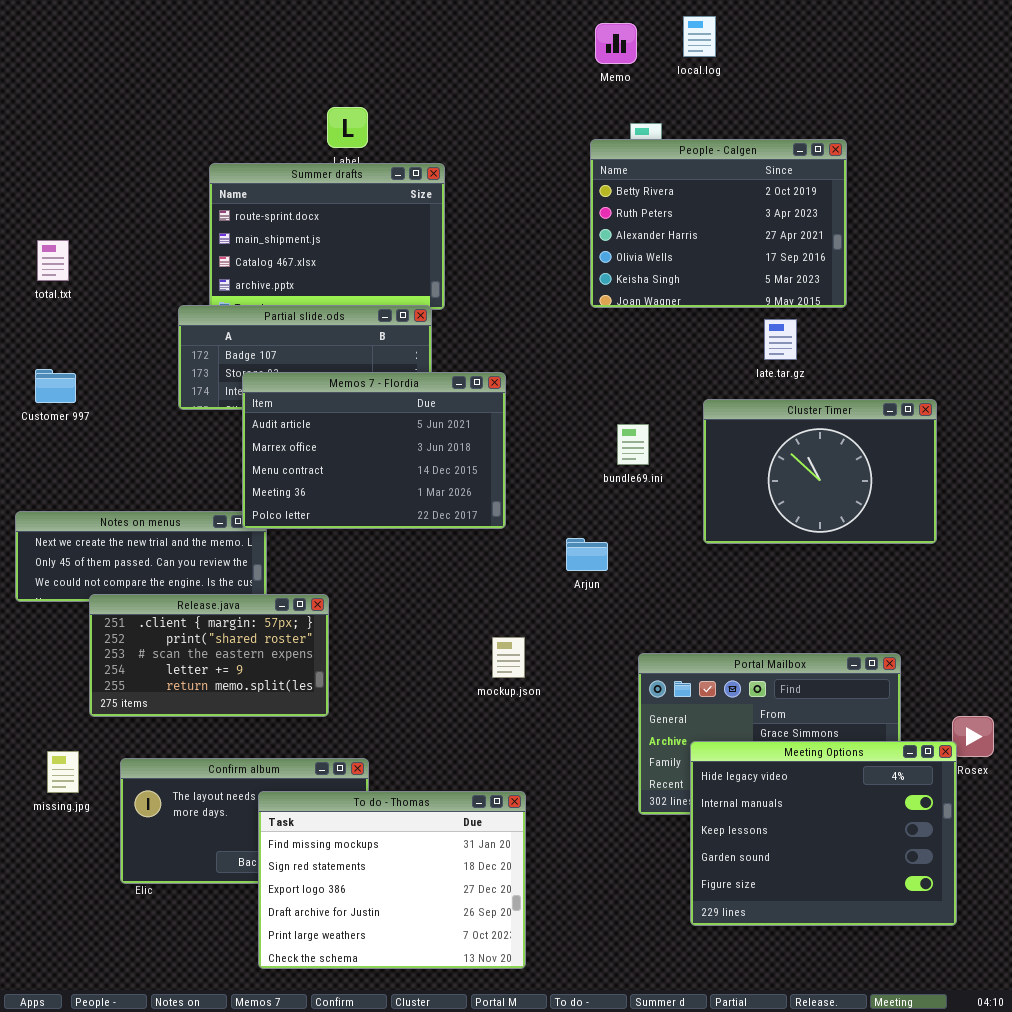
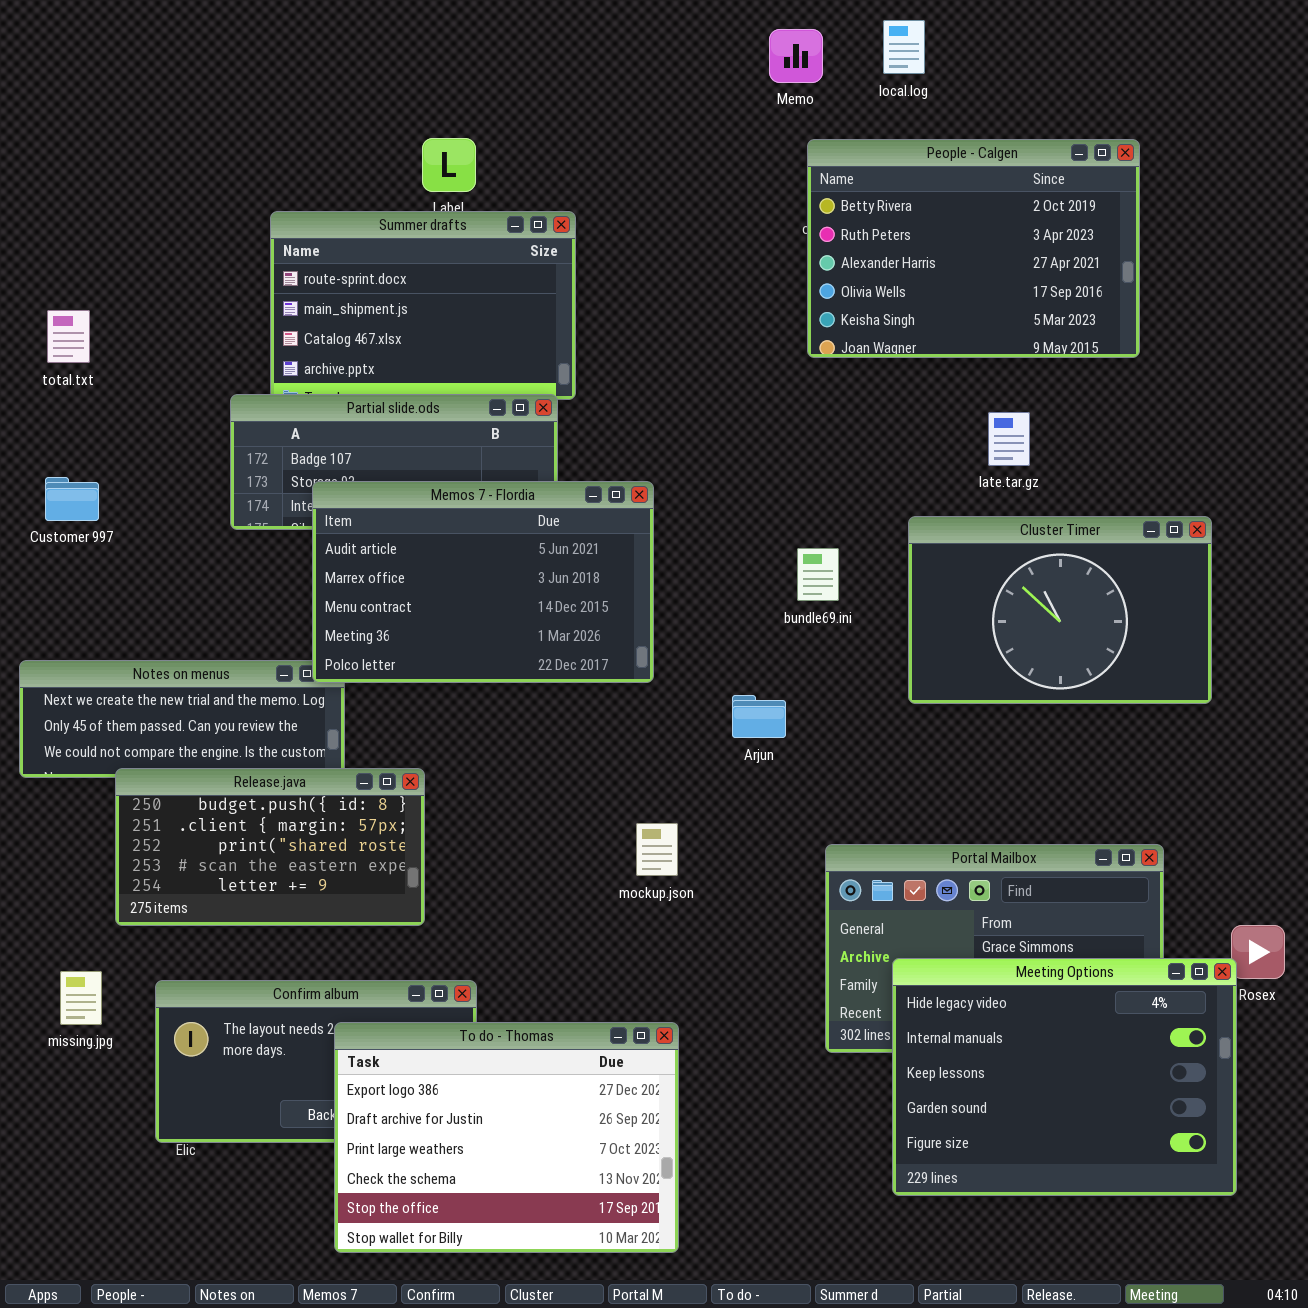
People - Calgen: [590,139,847,308] -> [807,139,1140,358], moved
Release.java: [89,594,329,717] -> [115,768,425,926], scrolled up 1 row
To do - Thomas: [258,791,526,969] -> [334,1022,679,1253], scrolled down 2 rows

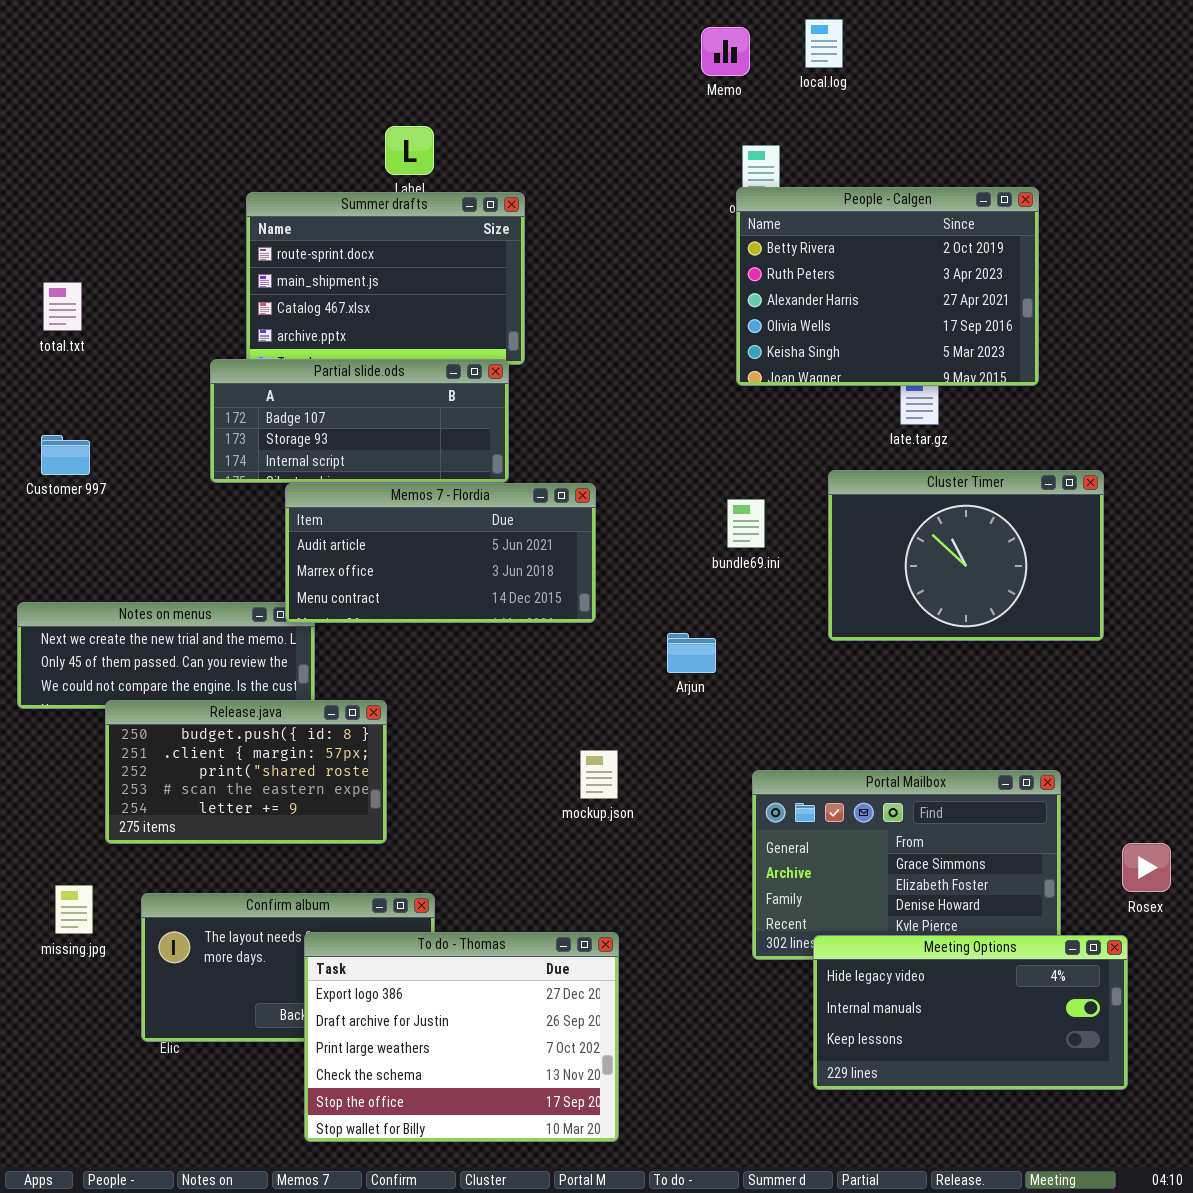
People - Calgen: [807,139,1140,358] -> [736,187,1039,386], moved
Memos 7 - Flordia: [312,481,654,683] -> [285,483,596,623], resized
Meeting Options: [892,958,1237,1196] -> [813,935,1128,1090], resized

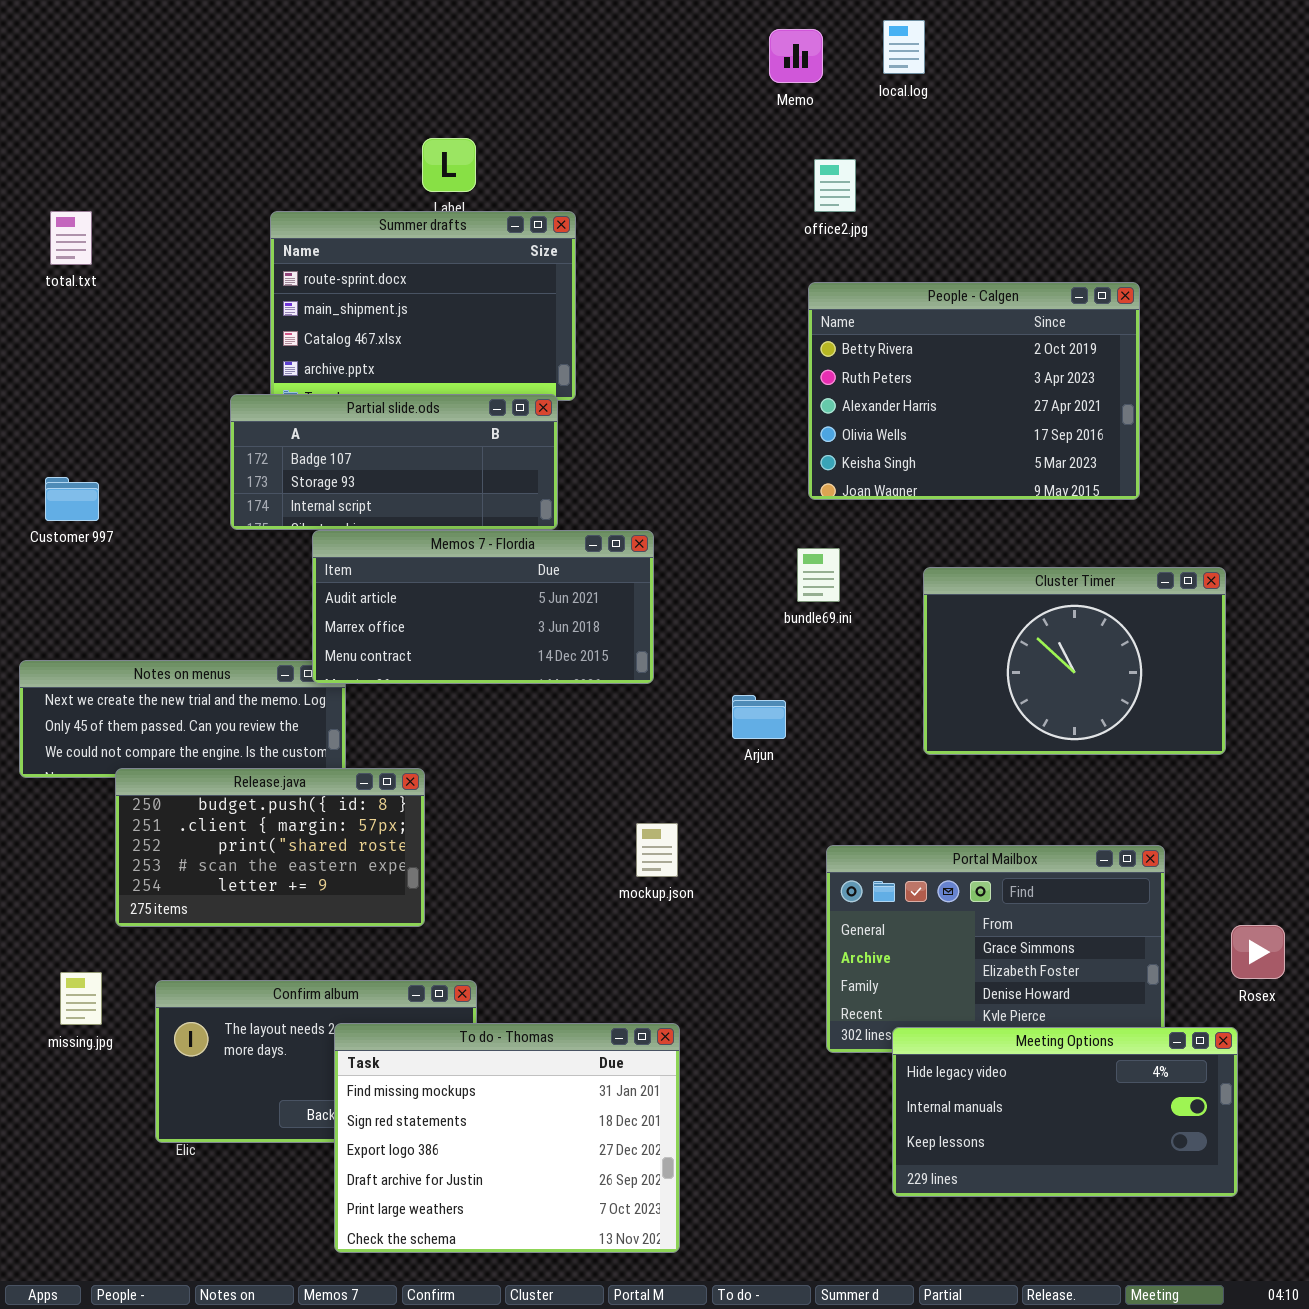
People - Calgen: [736,187,1039,386] -> [808,282,1140,500], moved
total.txt: [43,282,82,331] -> [50,211,92,265], moved
Cluster Timer: [828,470,1104,641] -> [923,567,1226,755], moved
To do - Thomas: [304,932,619,1142] -> [334,1023,680,1253], scrolled up 2 rows

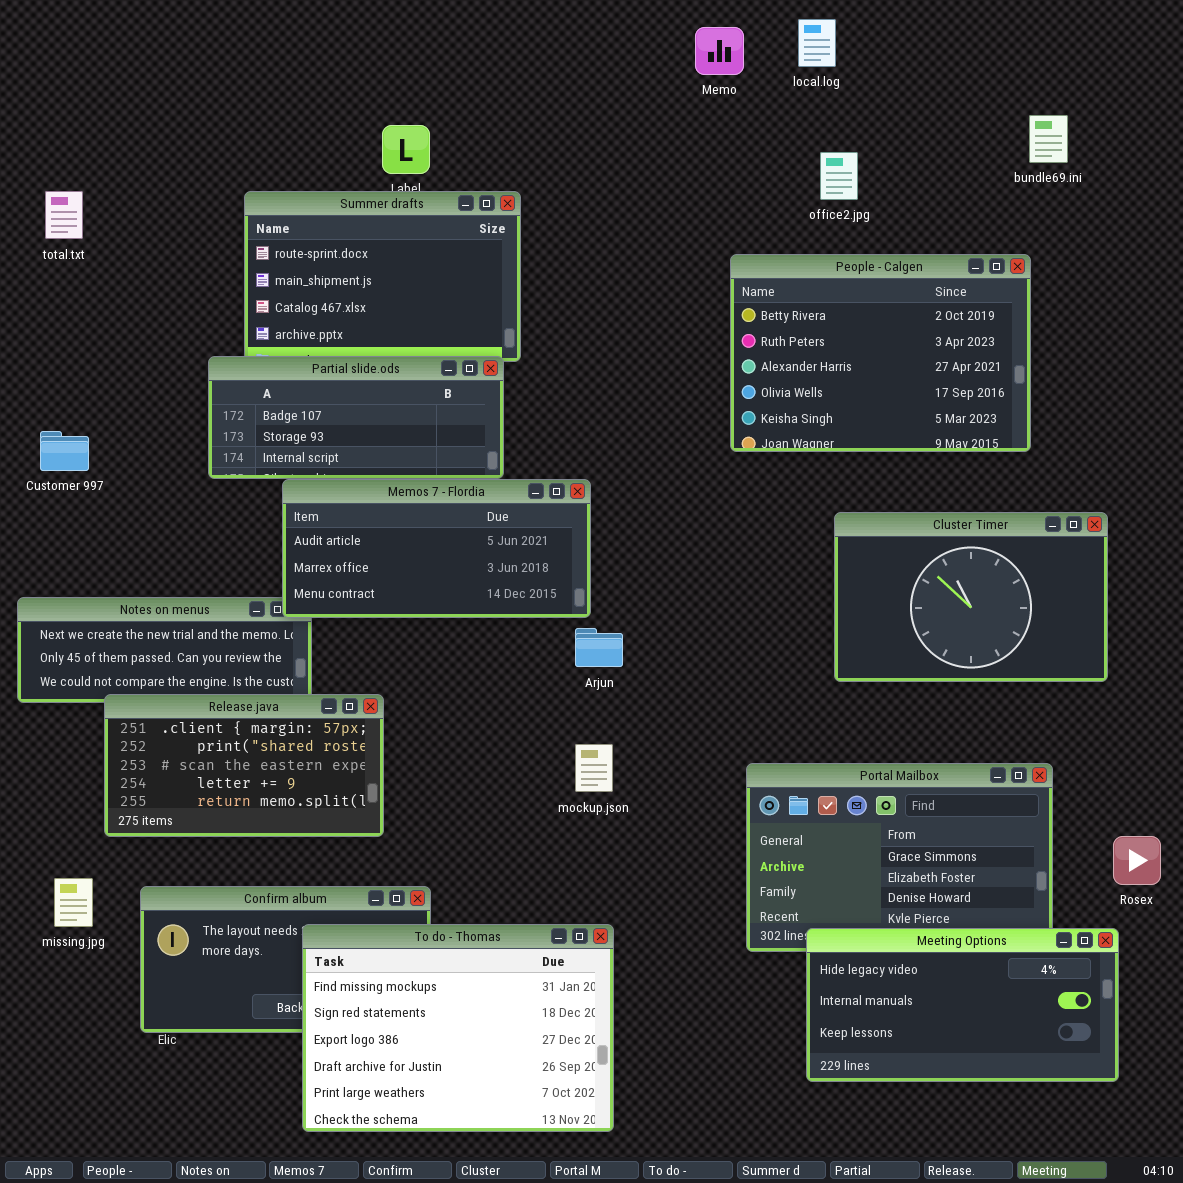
office2.jpg: [814,159,856,212] -> [820,152,858,200], moved
bundle69.ini: [797,548,840,602] -> [1029,115,1068,163], moved
Arjun: [732,695,786,739] -> [575,628,623,667], moved
Release.java: [115,768,425,927] -> [104,694,384,837], scrolled down 1 row

